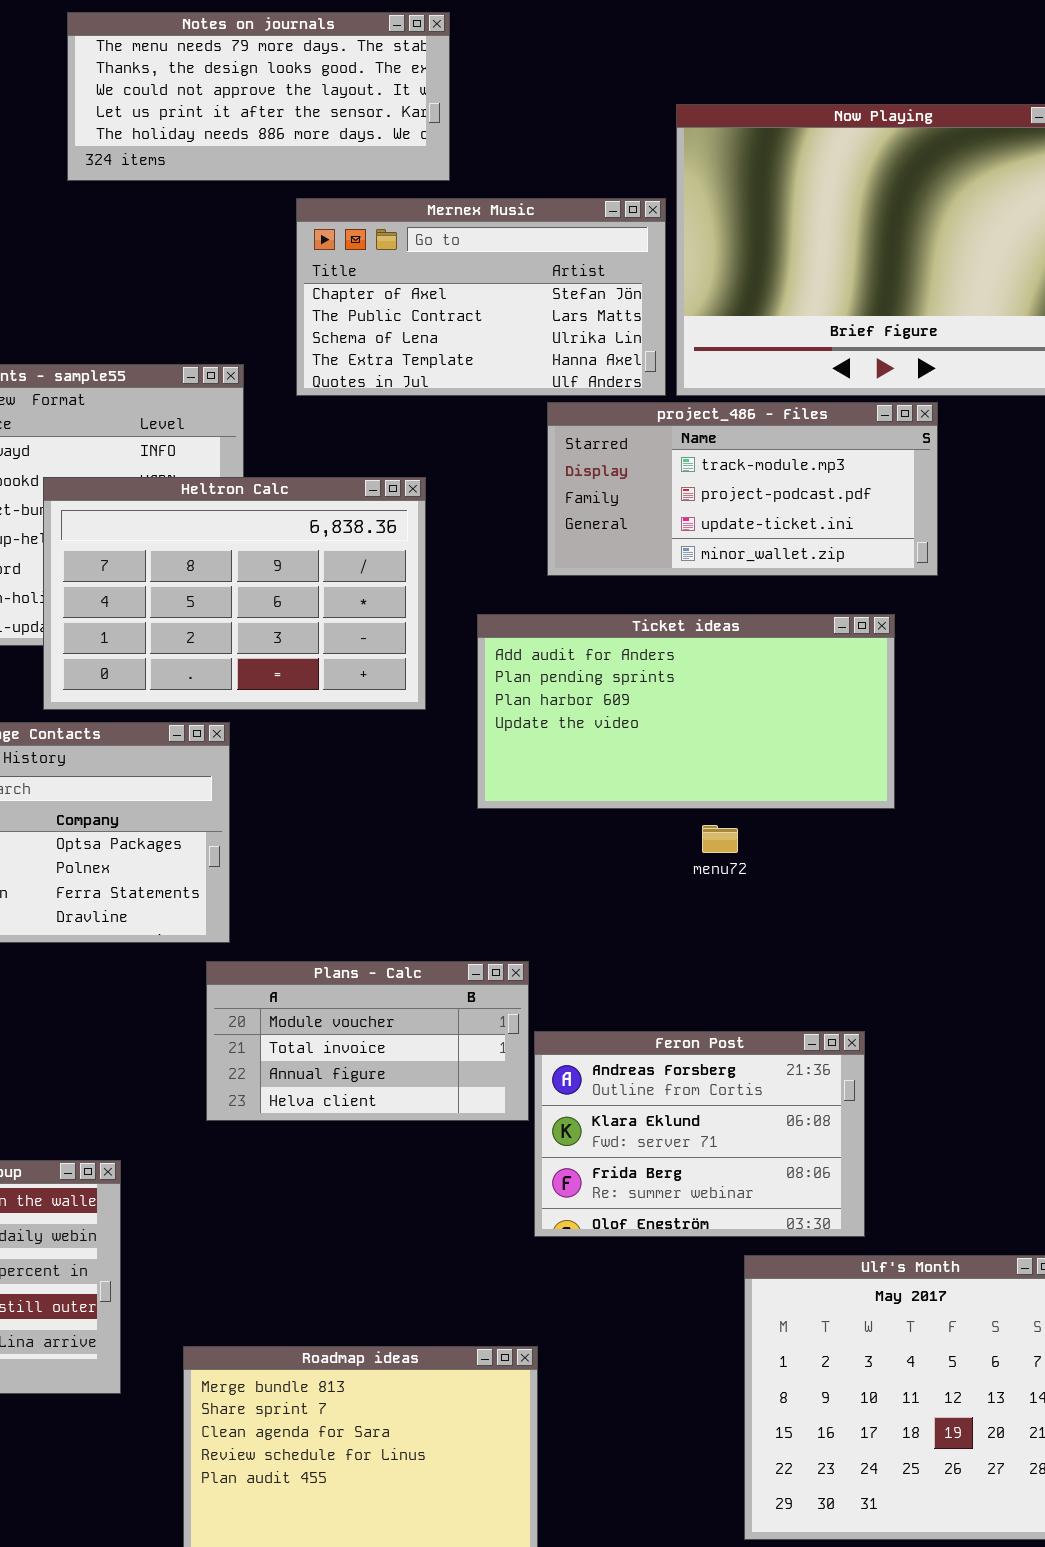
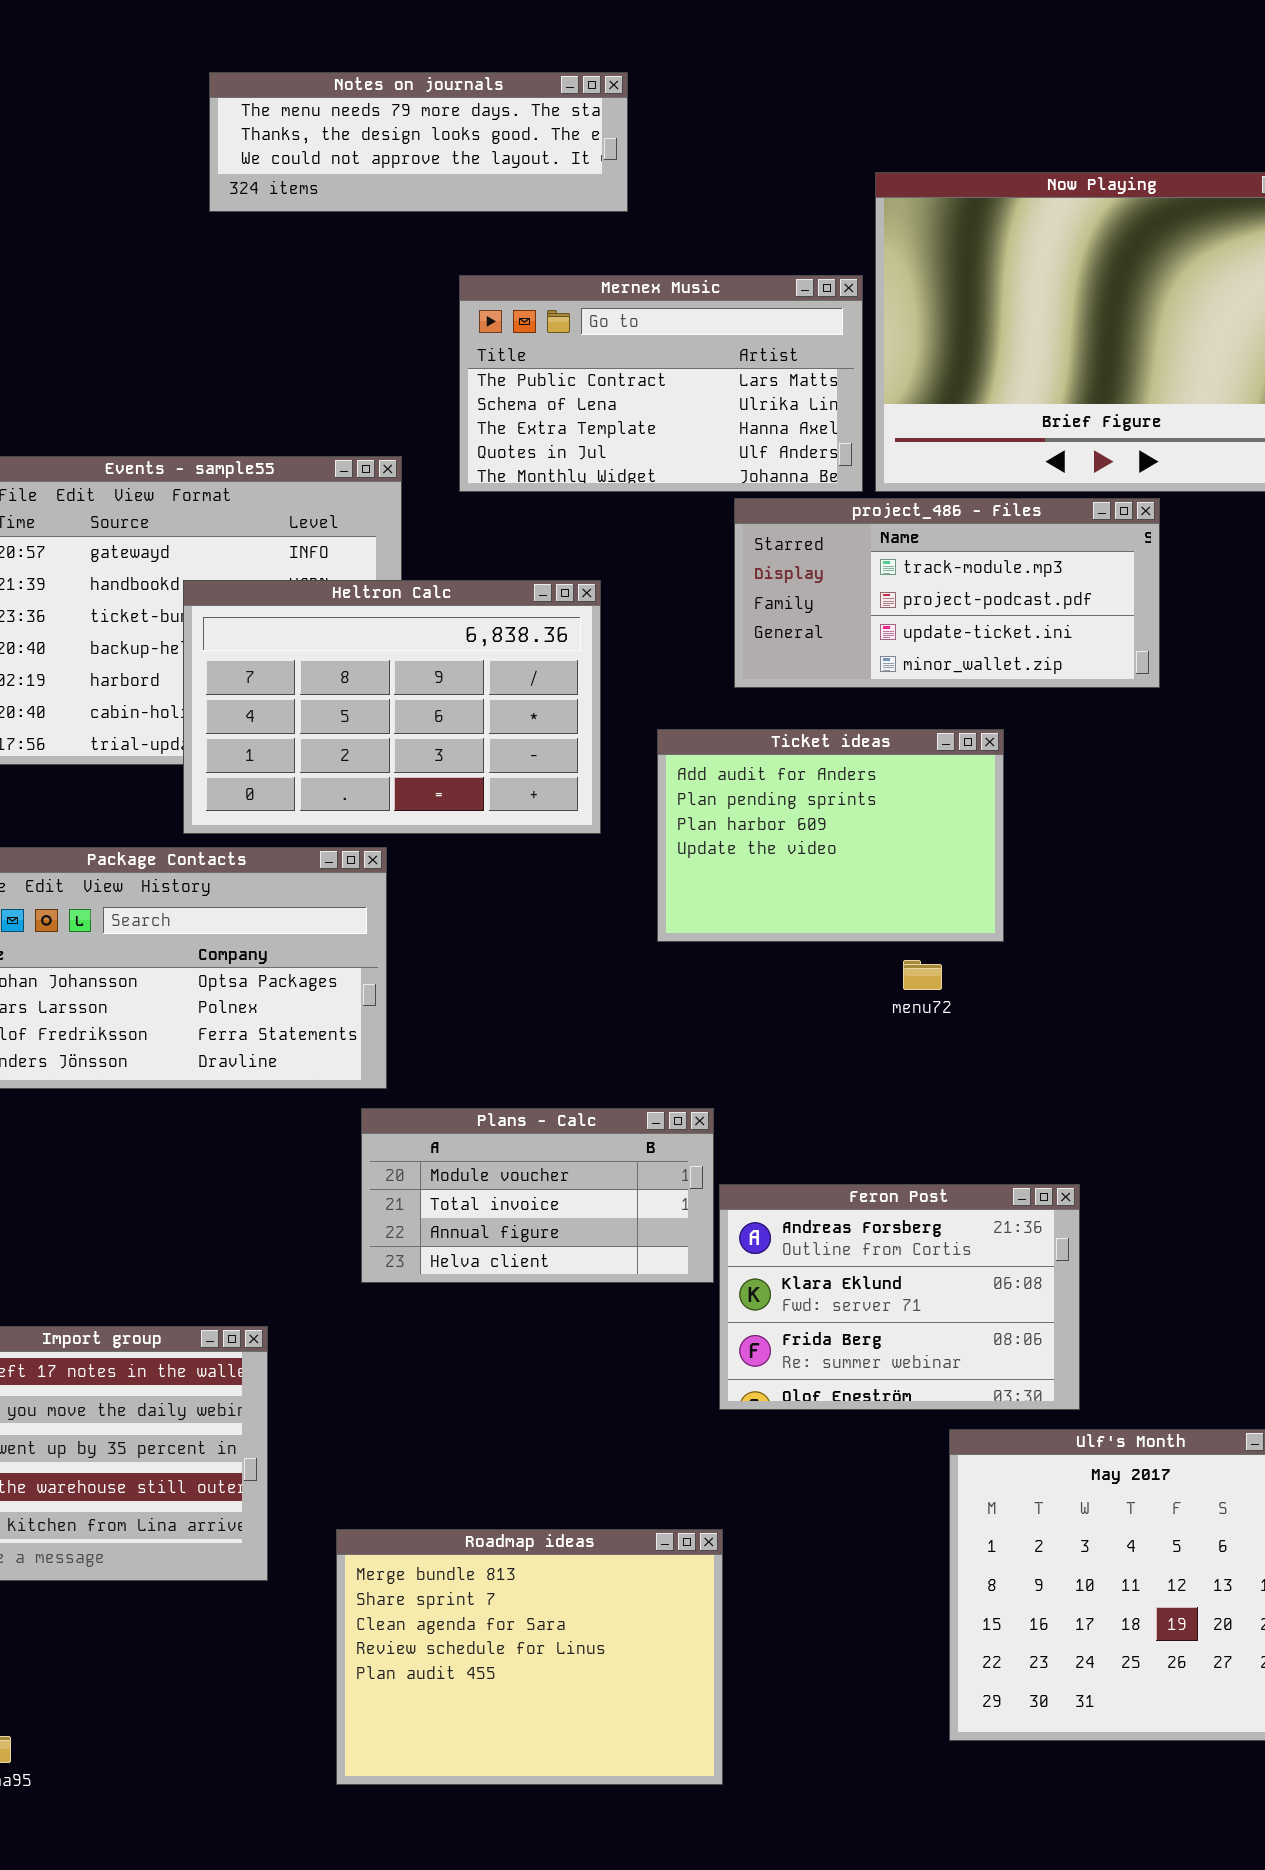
Notes on journals: [67,12,450,181] -> [209,72,628,212], resized
Mernex Music: [296,198,666,396] -> [459,275,863,492], scrolled down 1 row
Ticket ideas: [477,614,895,809] -> [657,729,1004,942], resized

